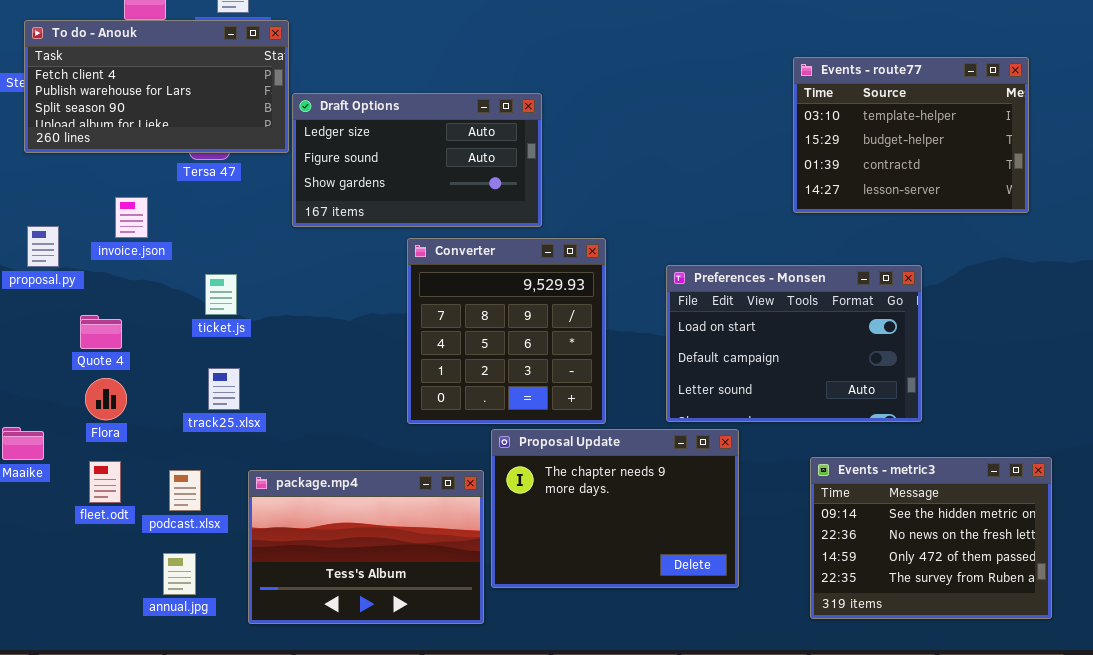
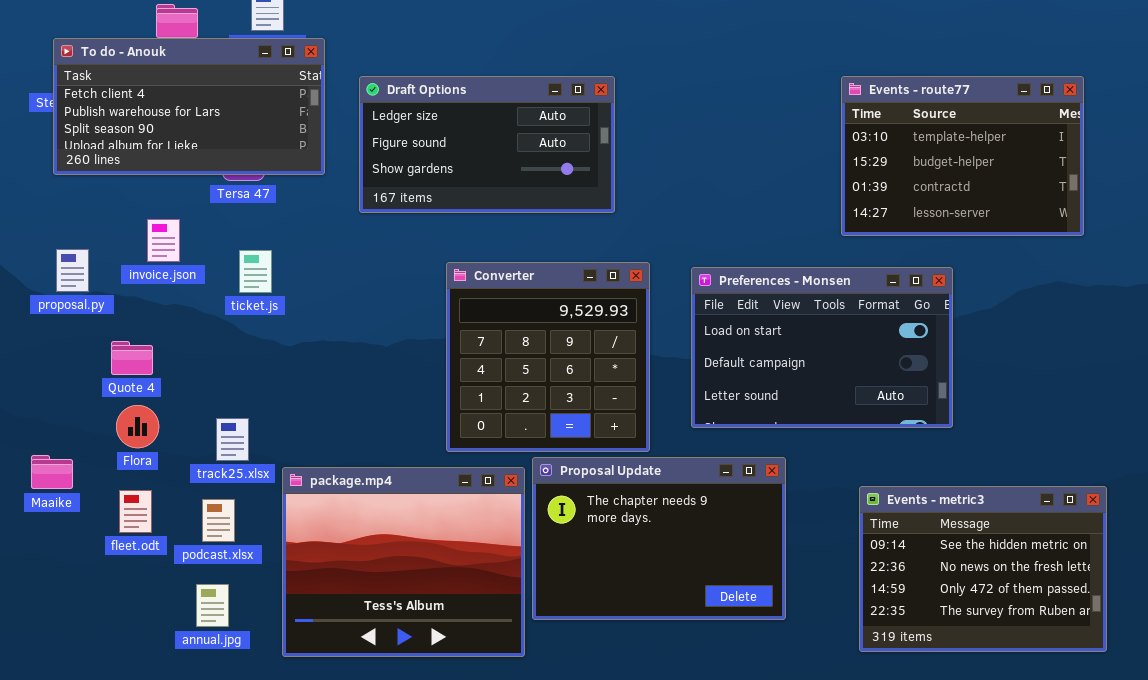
Draft Options: [292,93,542,227] -> [359,76,615,213], moved
Preferences - Monsen: [666,265,922,422] -> [691,267,953,428], moved
ticket.js: [205,274,237,315] -> [239,250,272,293], moved
track25.xlsx: [208,368,240,410] -> [216,418,249,461], moved
package.mp4: [248,470,484,624] -> [282,467,525,657], resized

